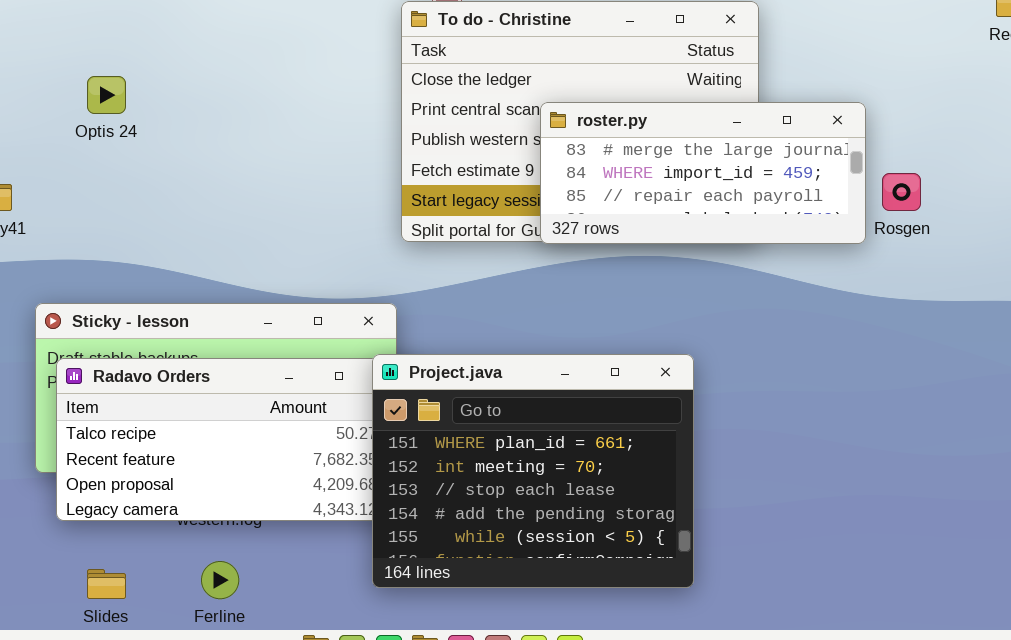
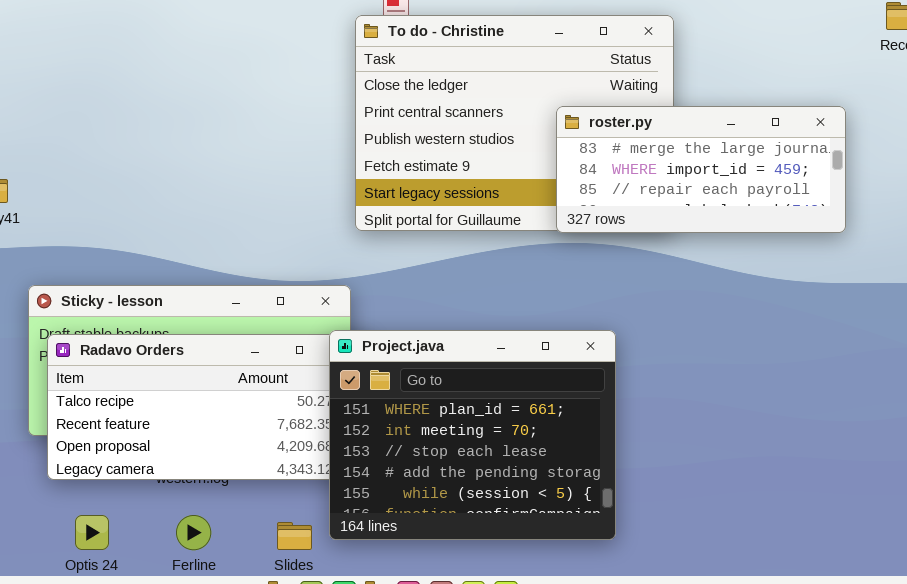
Optis 24: [87,76,126,114] -> [75,515,109,550], moved
roster.py: [540,102,866,244] -> [556,106,846,233], moved
Slides: [87,569,126,599] -> [277,522,312,550], moved

